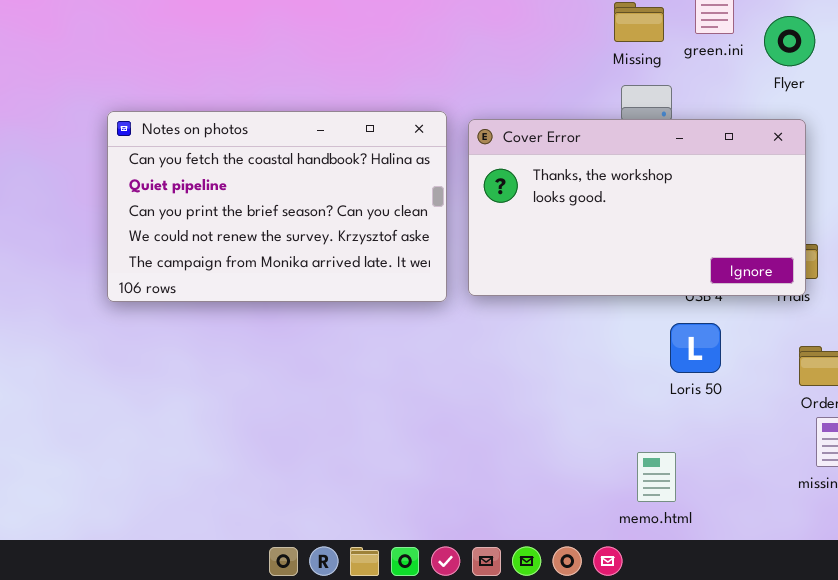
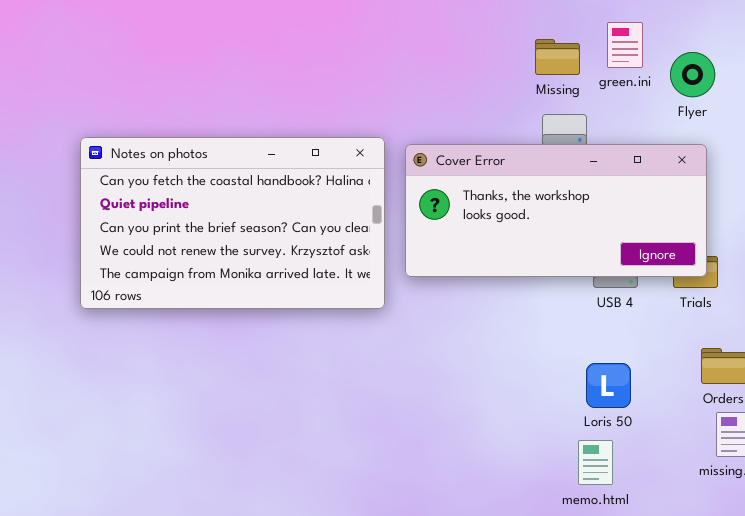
Cover Error: [468,119,806,296] -> [405,144,707,277], resized
Loris 50: [670,323,721,373] -> [586,363,631,408], moved
memo.html: [637,452,676,502] -> [578,440,613,485], moved

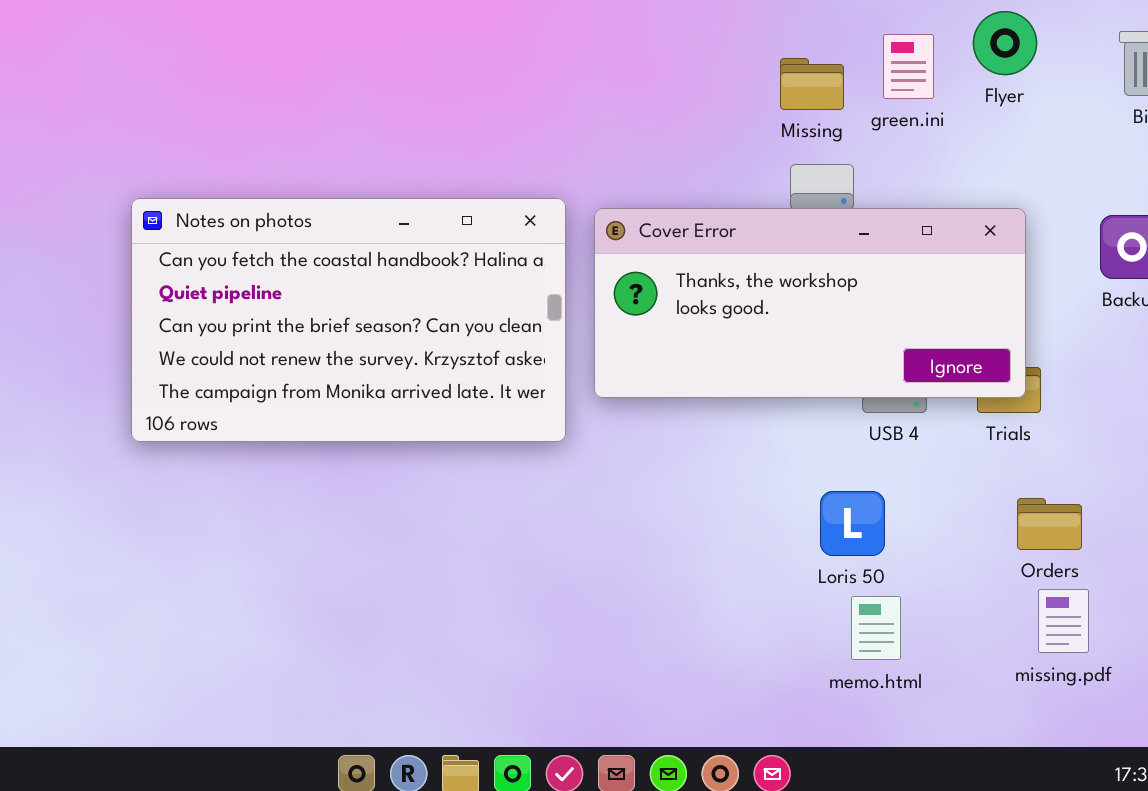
Flyer: [670,52,715,97] -> [973,11,1037,75], moved
Loris 50: [586,363,631,408] -> [820,491,885,556], moved
memo.html: [578,440,613,485] -> [851,596,901,660], moved

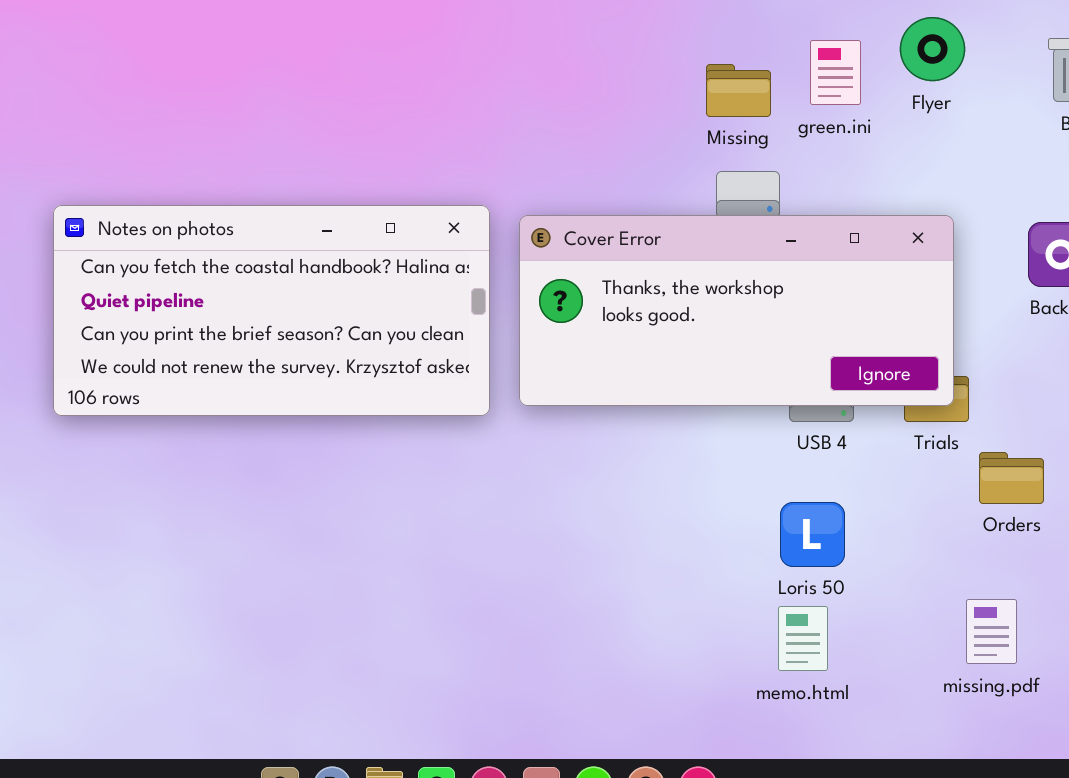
Notes on photos: [131,198,566,442] -> [53,205,490,416], resized
Loris 50: [820,491,885,556] -> [780,502,845,567], moved
Orders: [1017,498,1082,550] -> [979,452,1044,504], moved

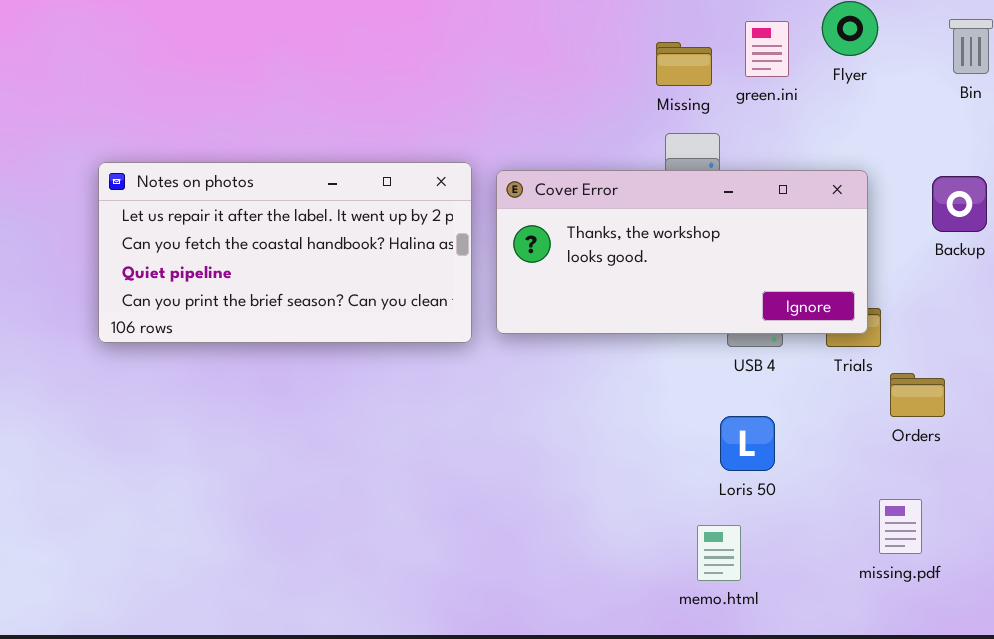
Notes on photos: [53,205,490,416] -> [98,162,472,343], scrolled up 1 row
memo.html: [778,606,828,671] -> [697,525,741,581], moved

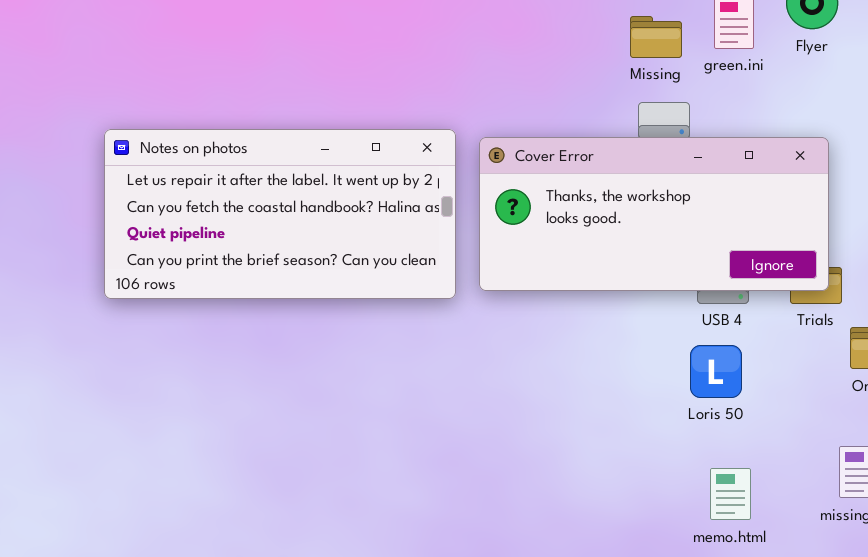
Loris 50: [720,416,775,471] -> [690,345,742,398], moved
memo.html: [697,525,741,581] -> [710,468,751,520], moved

